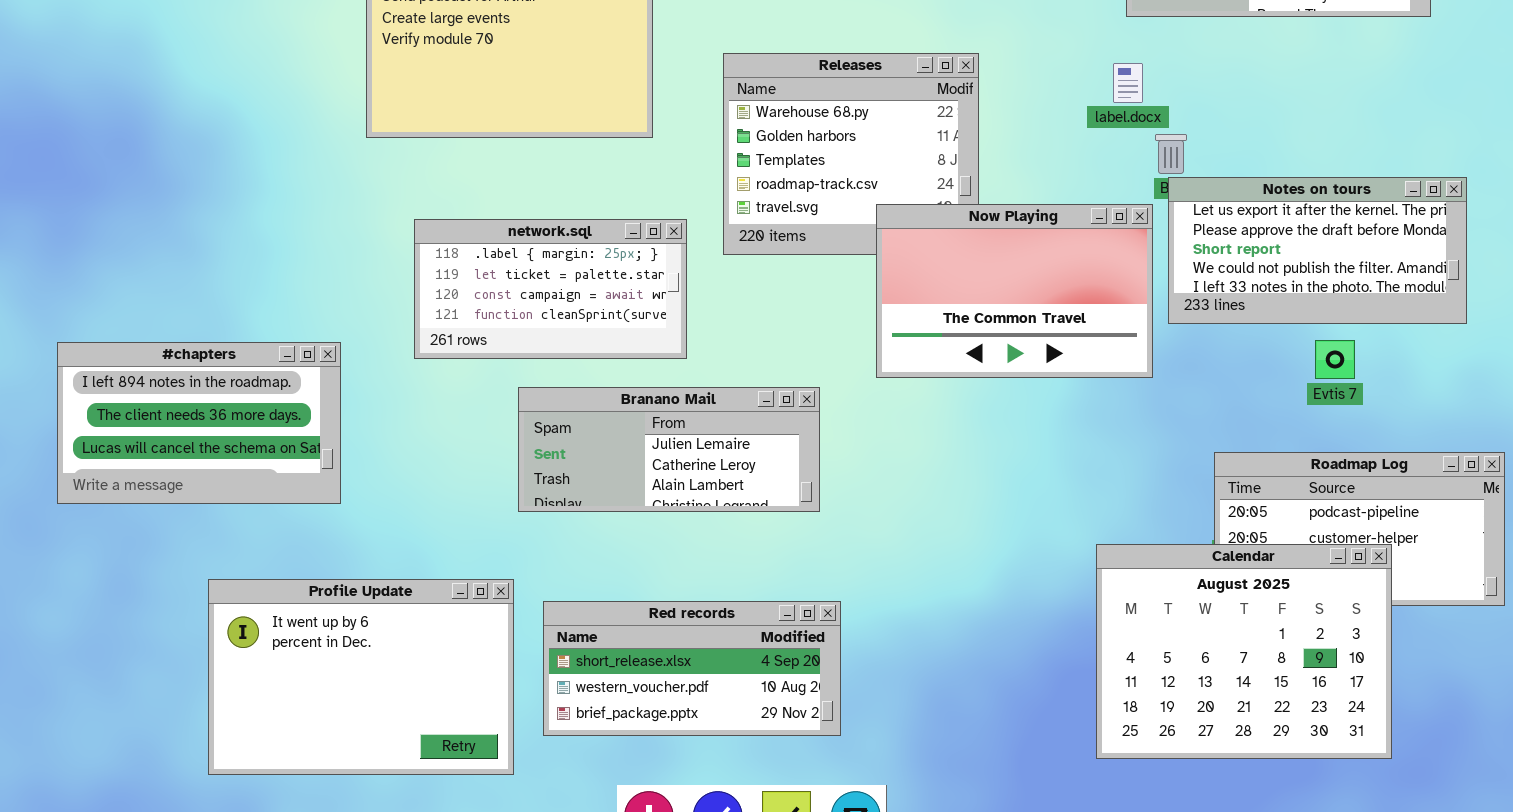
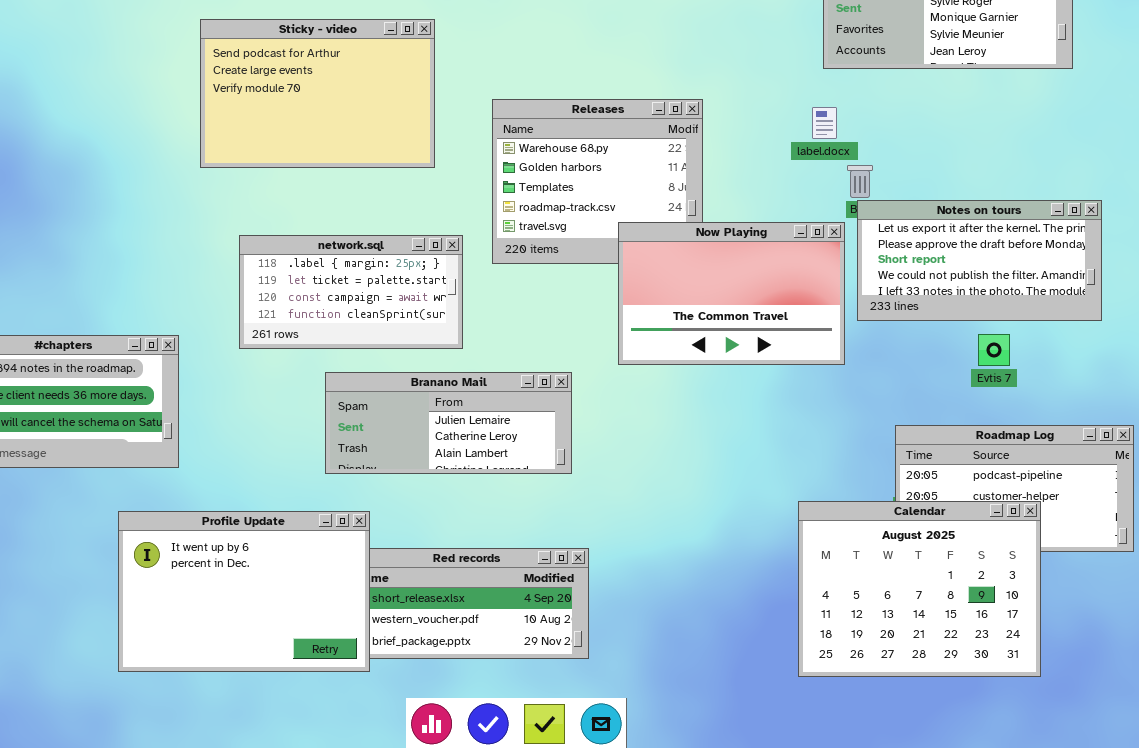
Profile Update: [208,579,514,775] -> [118,511,370,672], moved

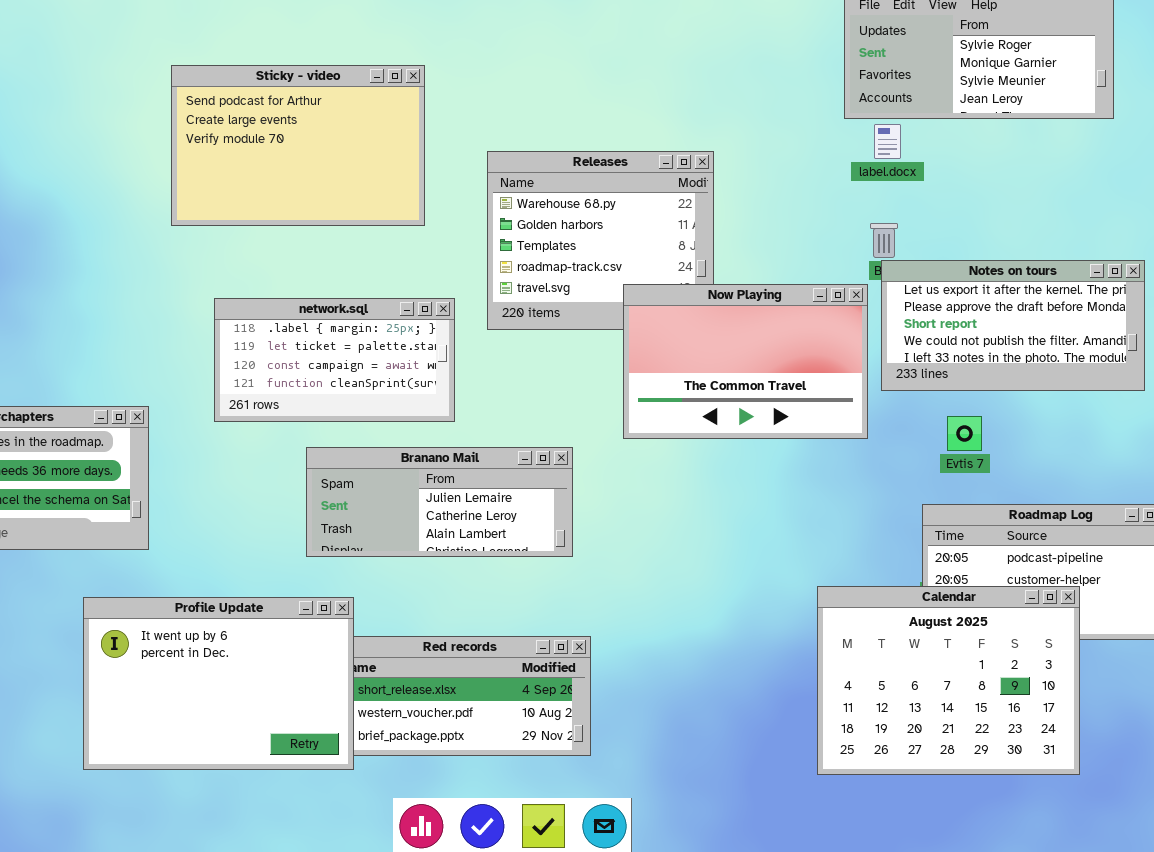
label.docx: [812,107,837,139] -> [874,124,901,159], moved
Evtis 7: [978,334,1010,366] -> [947,416,982,451], moved

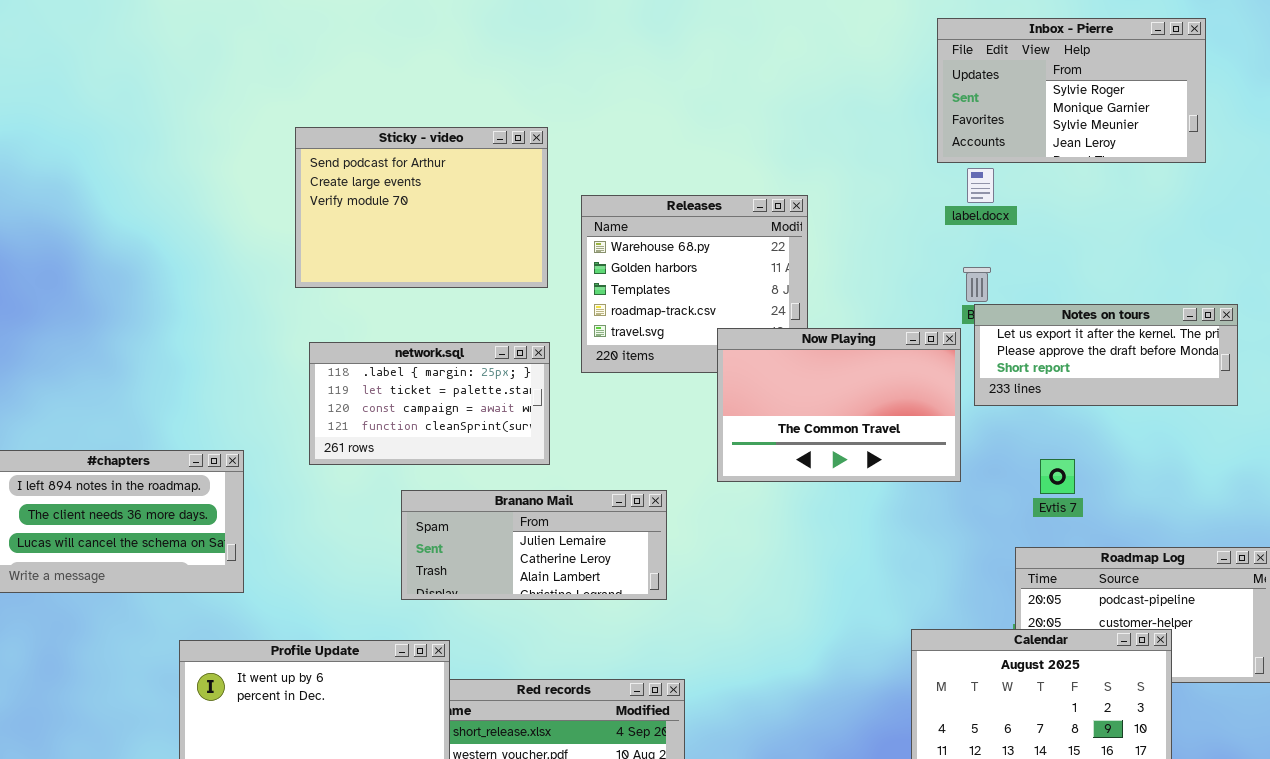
Sticky - video: [171,65,425,226] -> [295,127,548,288], moved
Notes on tours: [881,260,1145,391] -> [974,304,1238,406], resized

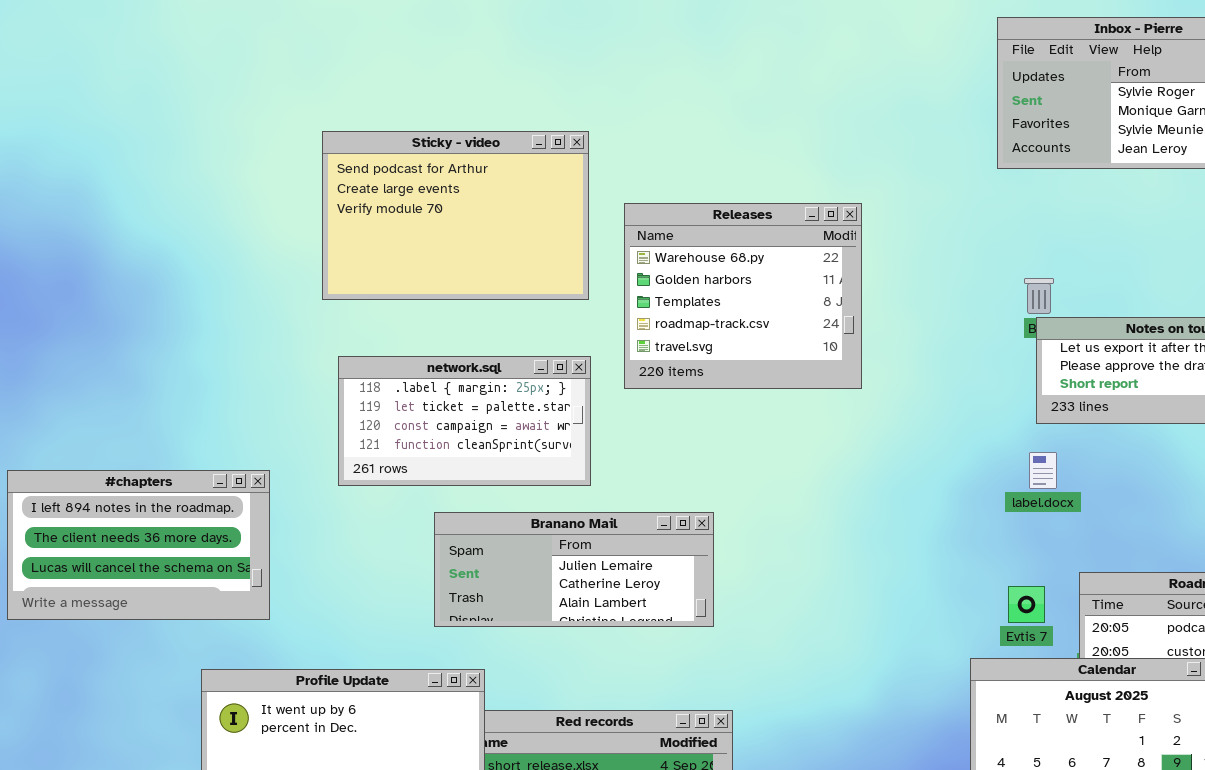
label.docx: [967,168,994,203] -> [1029,452,1057,489], moved
Now Playing: [717,328,961,482] -> none, closed
Evtis 7: [1040,459,1075,494] -> [1008,586,1045,623], moved

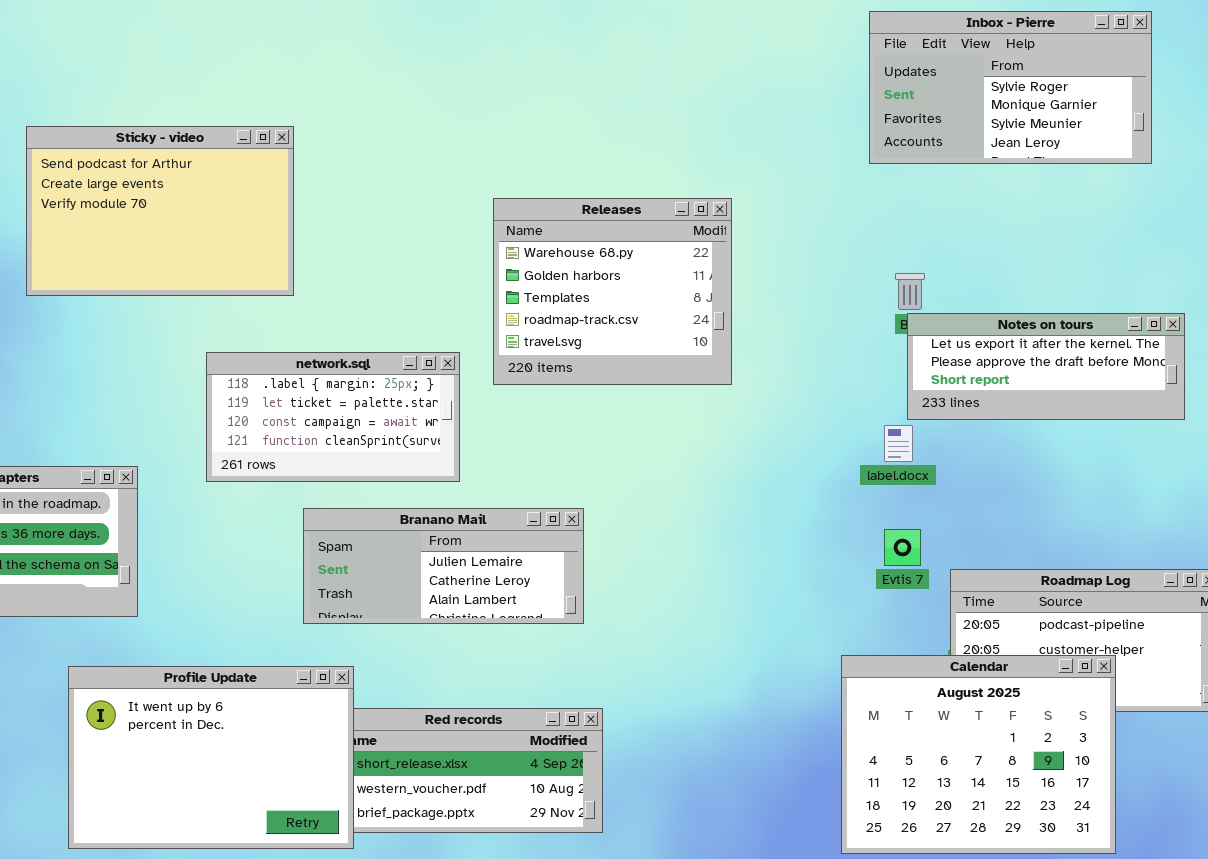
Sticky - video: [322,131,589,300] -> [26,126,294,296], moved
label.docx: [1029,452,1057,489] -> [884,425,913,462], moved
Evtis 7: [1008,586,1045,623] -> [884,529,921,566], moved

